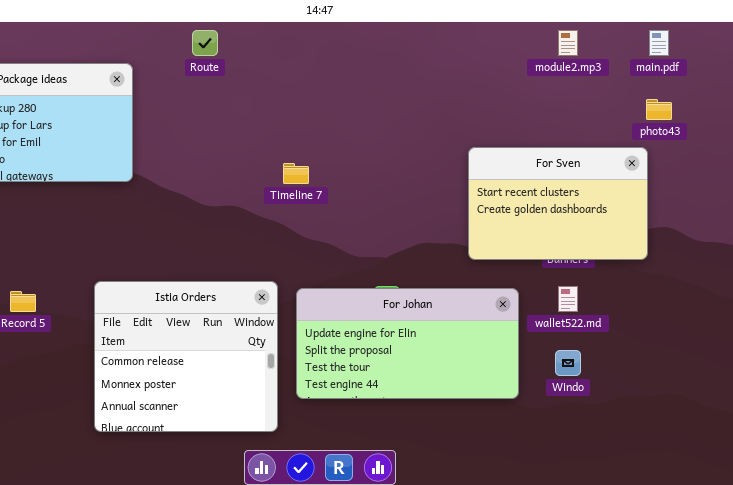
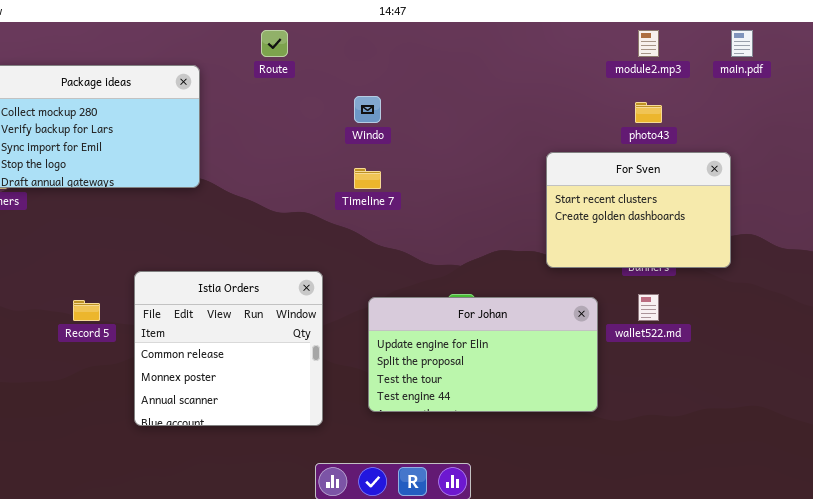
photo43: [646,99,672,120] -> [635,102,662,123], moved
Istia Orders: [94,281,278,432] -> [134,271,323,426], moved
Windo: [555,350,581,376] -> [354,96,381,123], moved

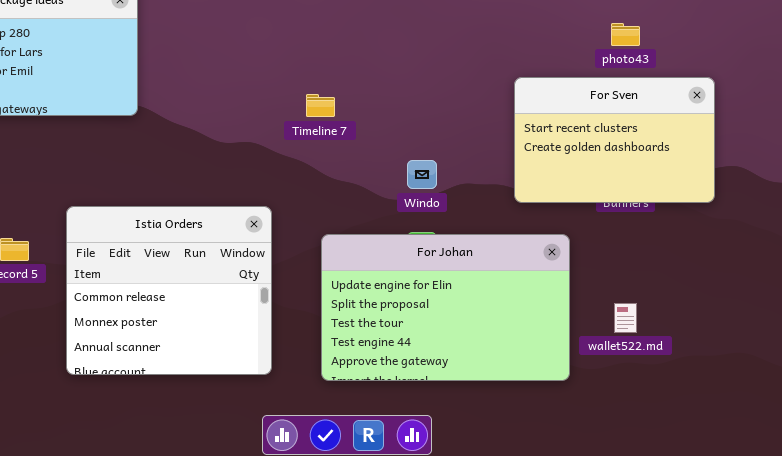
Windo: [354,96,381,123] -> [407,160,437,189], moved
wallet522.md: [638,294,659,321] -> [614,303,637,333], moved
For Johan: [368,297,598,412] -> [321,234,570,381], resized

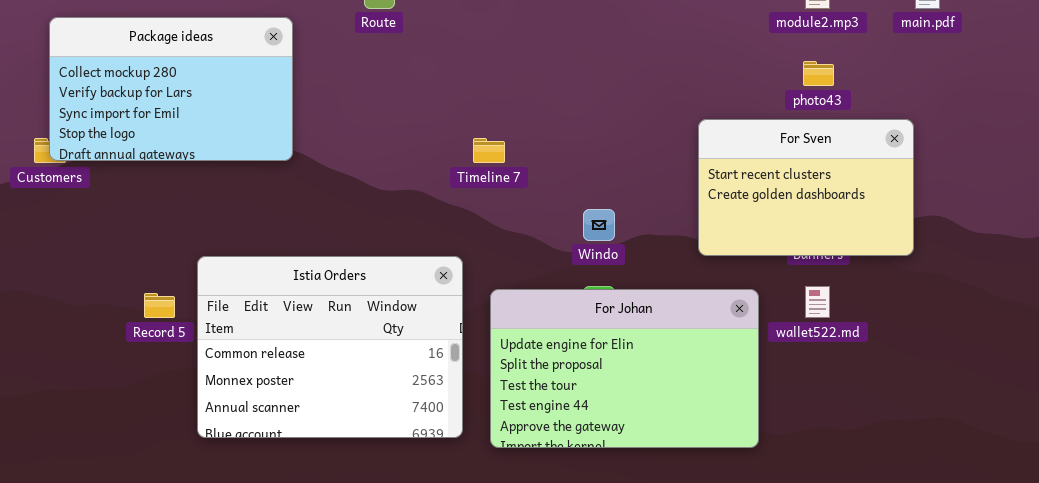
Istia Orders: [66,206,272,375] -> [197,256,463,438], moved, resized
wallet522.md: [614,303,637,333] -> [805,286,830,318], moved

